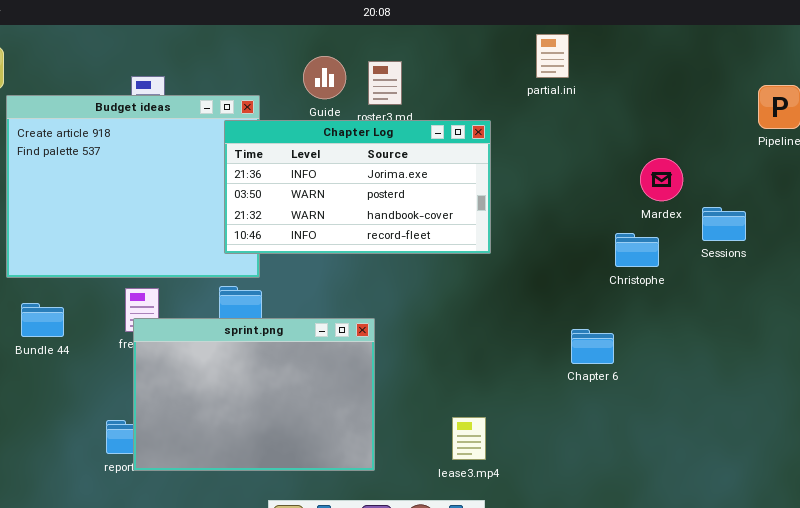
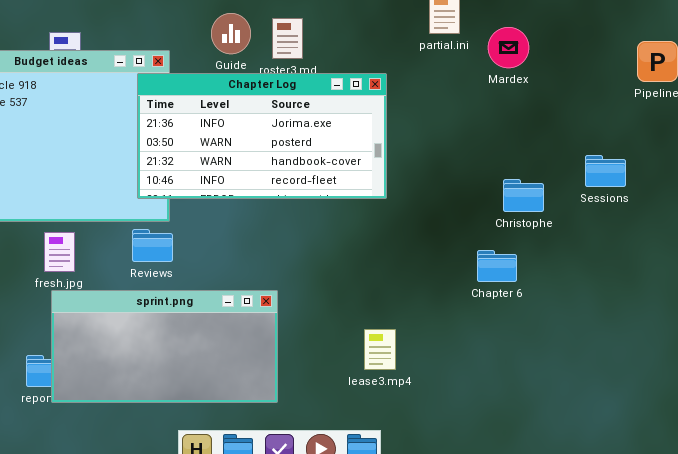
Mardex: [640,158,683,201] -> [488,27,529,68], moved
sprint.png: [133,318,375,471] -> [51,290,278,403], resized
Chapter 6: [571,329,614,364] -> [477,250,517,282], moved
lease3.mp4: [452,417,486,460] -> [364,329,396,370], moved

